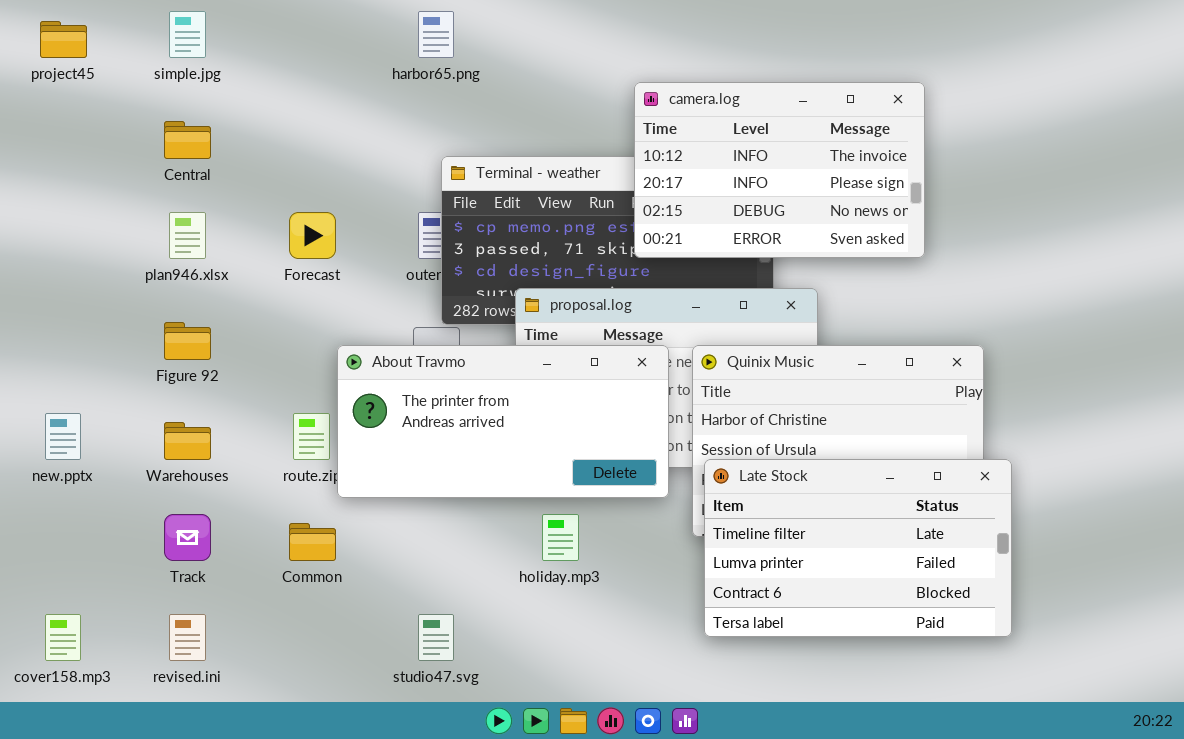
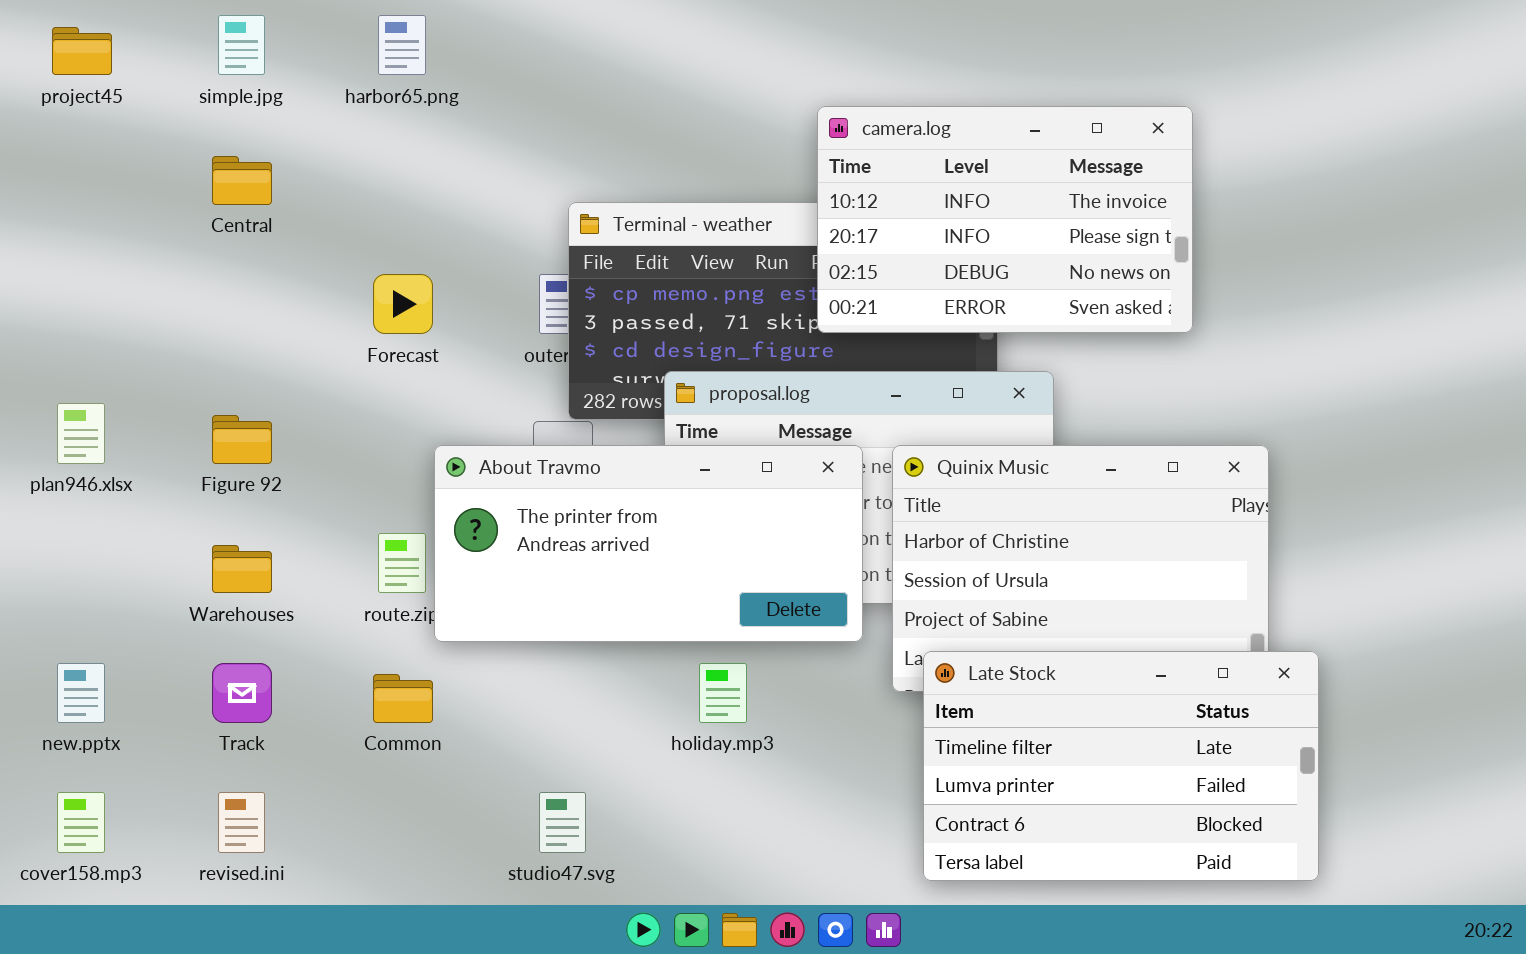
harbor65.png: [418,11,454,58] -> [378,15,426,75], moved
plan946.xlsx: [169,212,206,259] -> [57,403,105,464], moved
new.pptx: [45,413,81,460] -> [57,663,105,723], moved
Late Stock: [704,459,1012,637] -> [923,651,1319,881], moved

